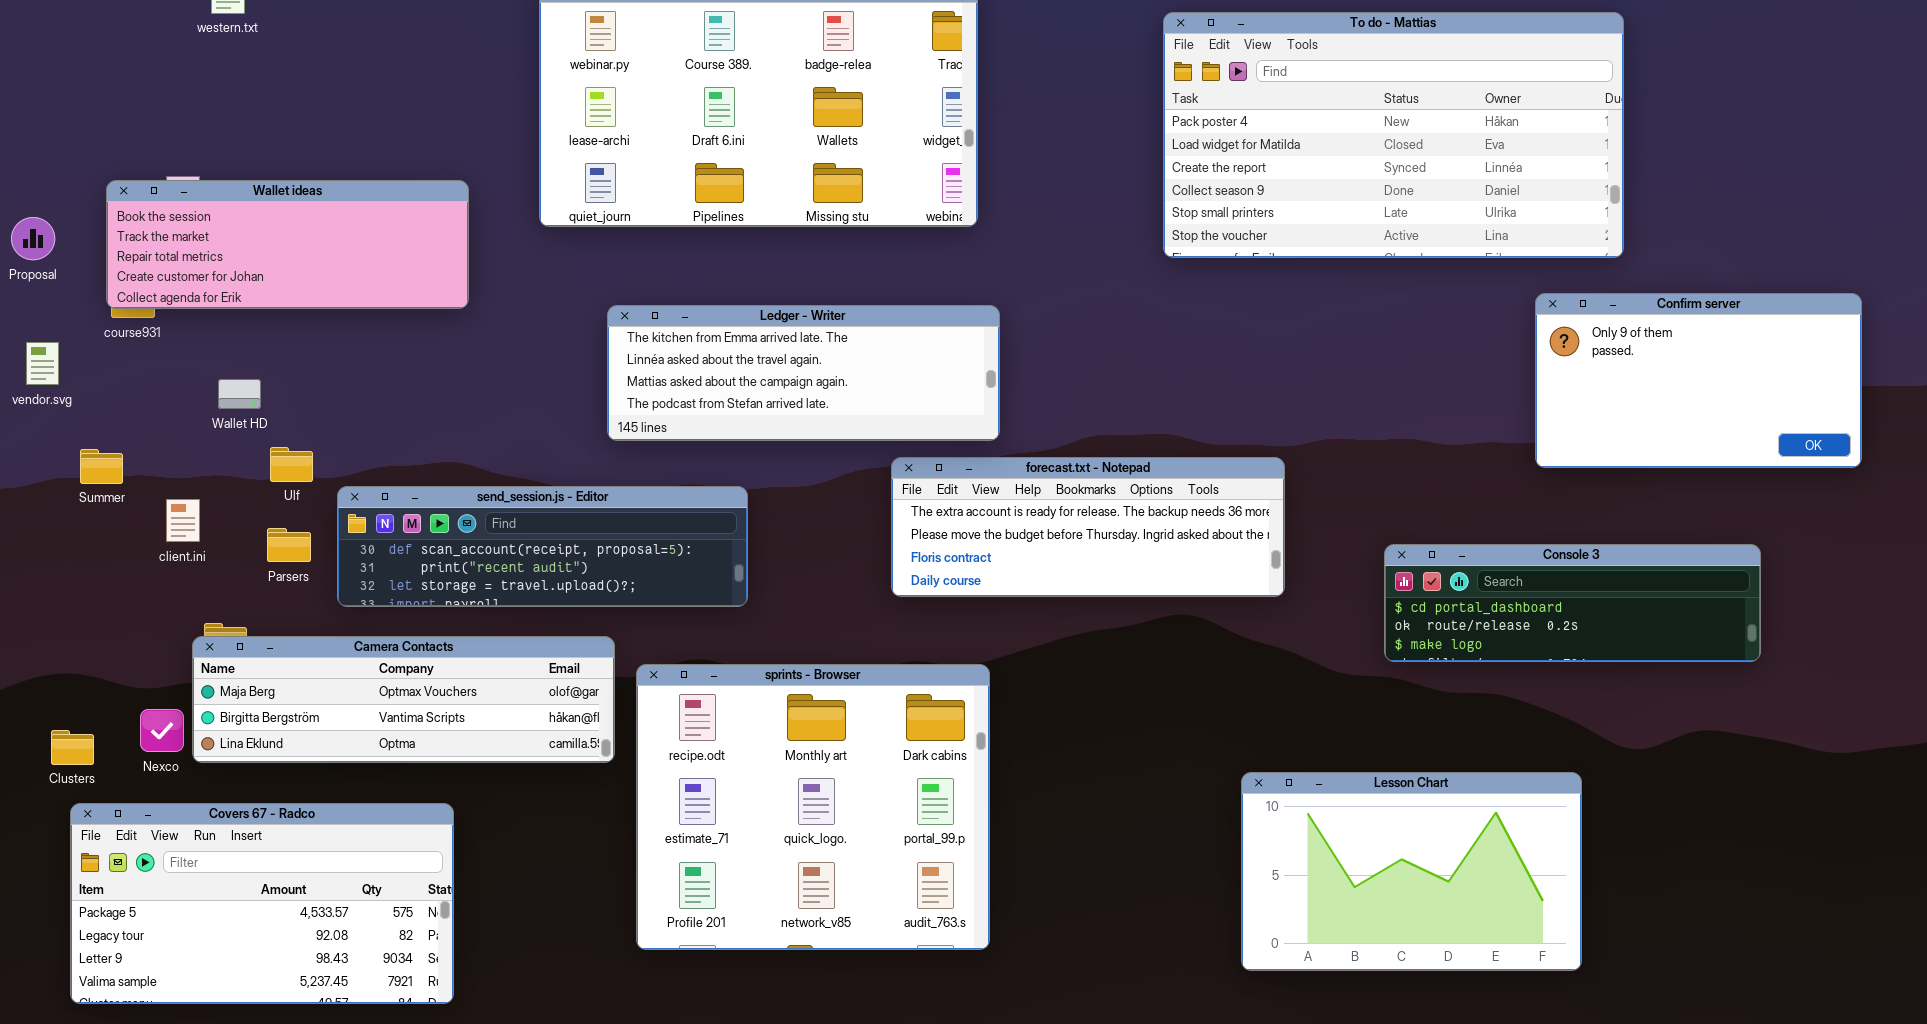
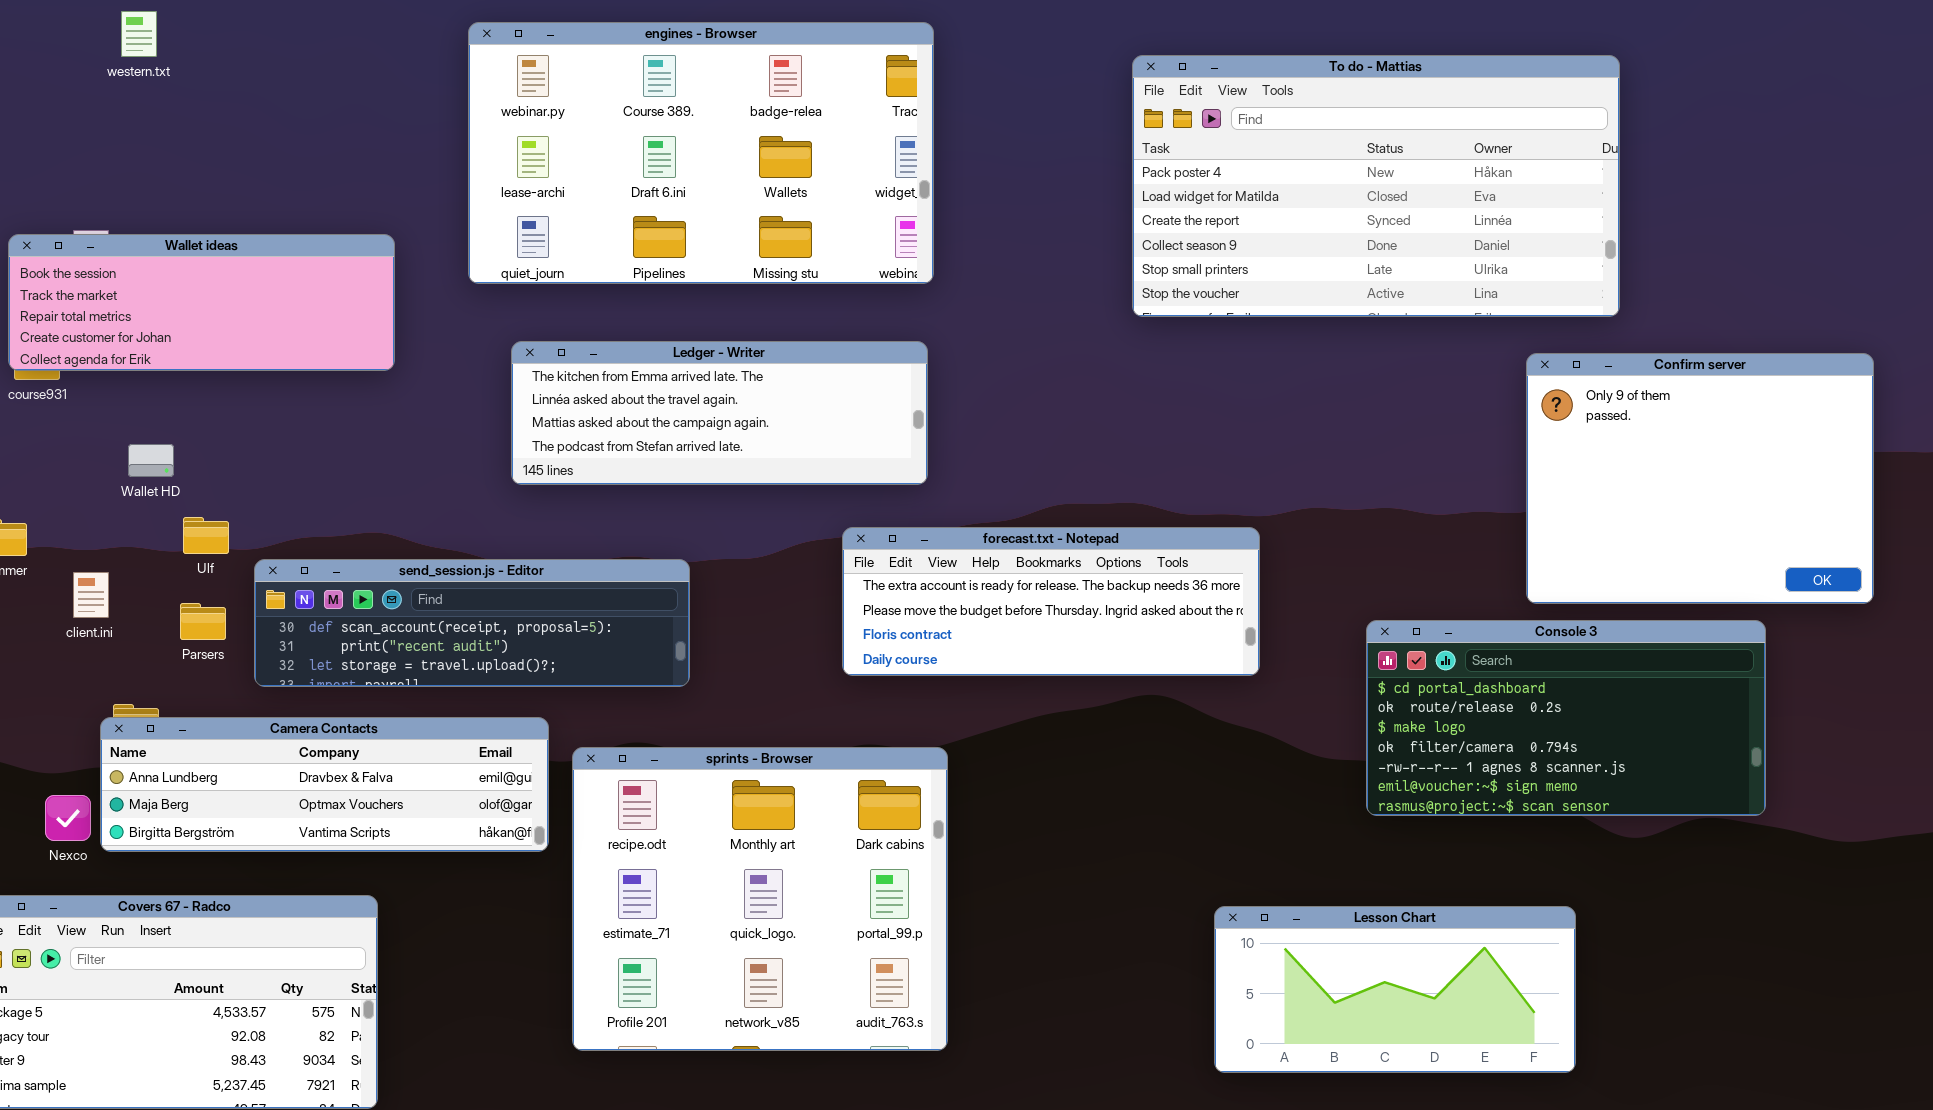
Confirm server: [1535,293,1862,468] -> [1526,353,1874,604], resized
Ledger - Writer: [607,305,1000,441] -> [511,341,928,485], moved
Console 3: [1384,544,1761,662] -> [1366,620,1766,816], resized
Camera Contacts: [192,636,615,763] -> [100,717,549,852], scrolled up 1 row
Lesson Chart: [1241,772,1582,971] -> [1214,906,1576,1073], resized

